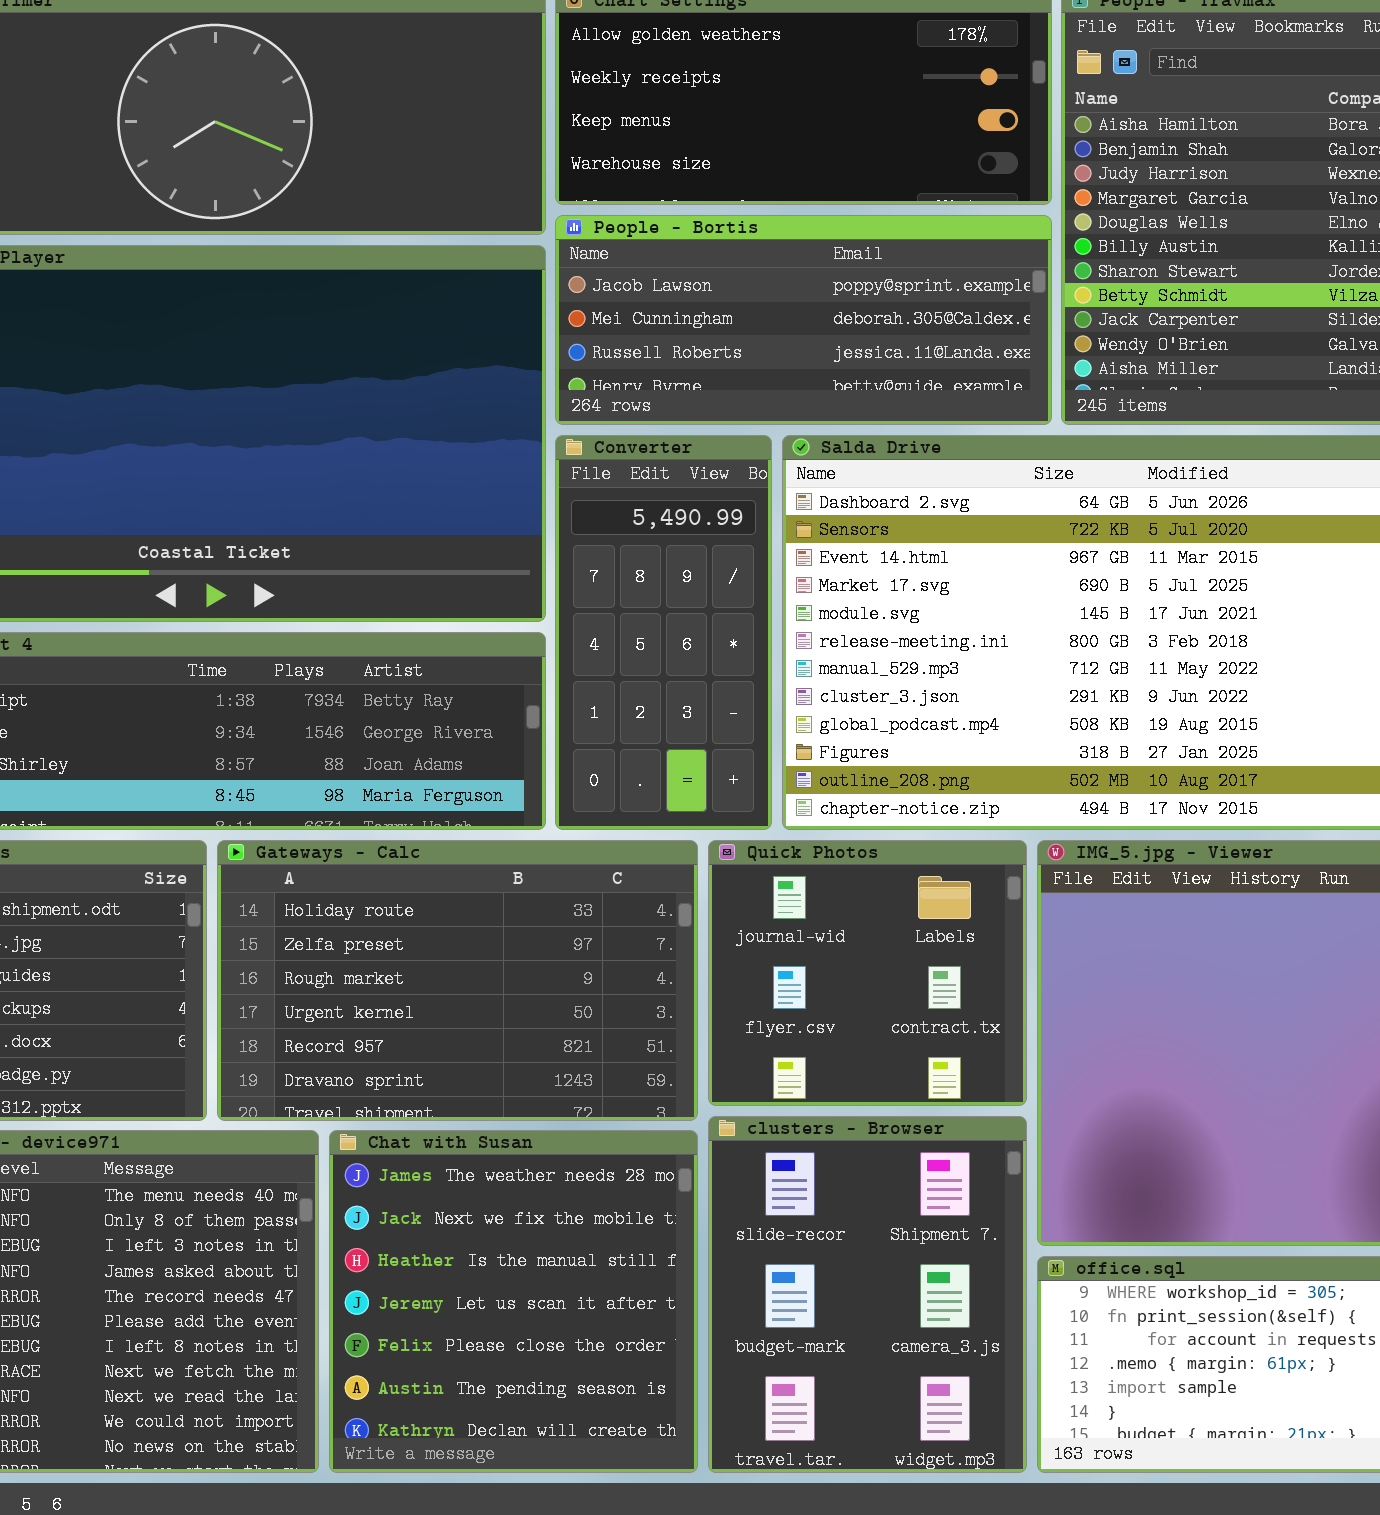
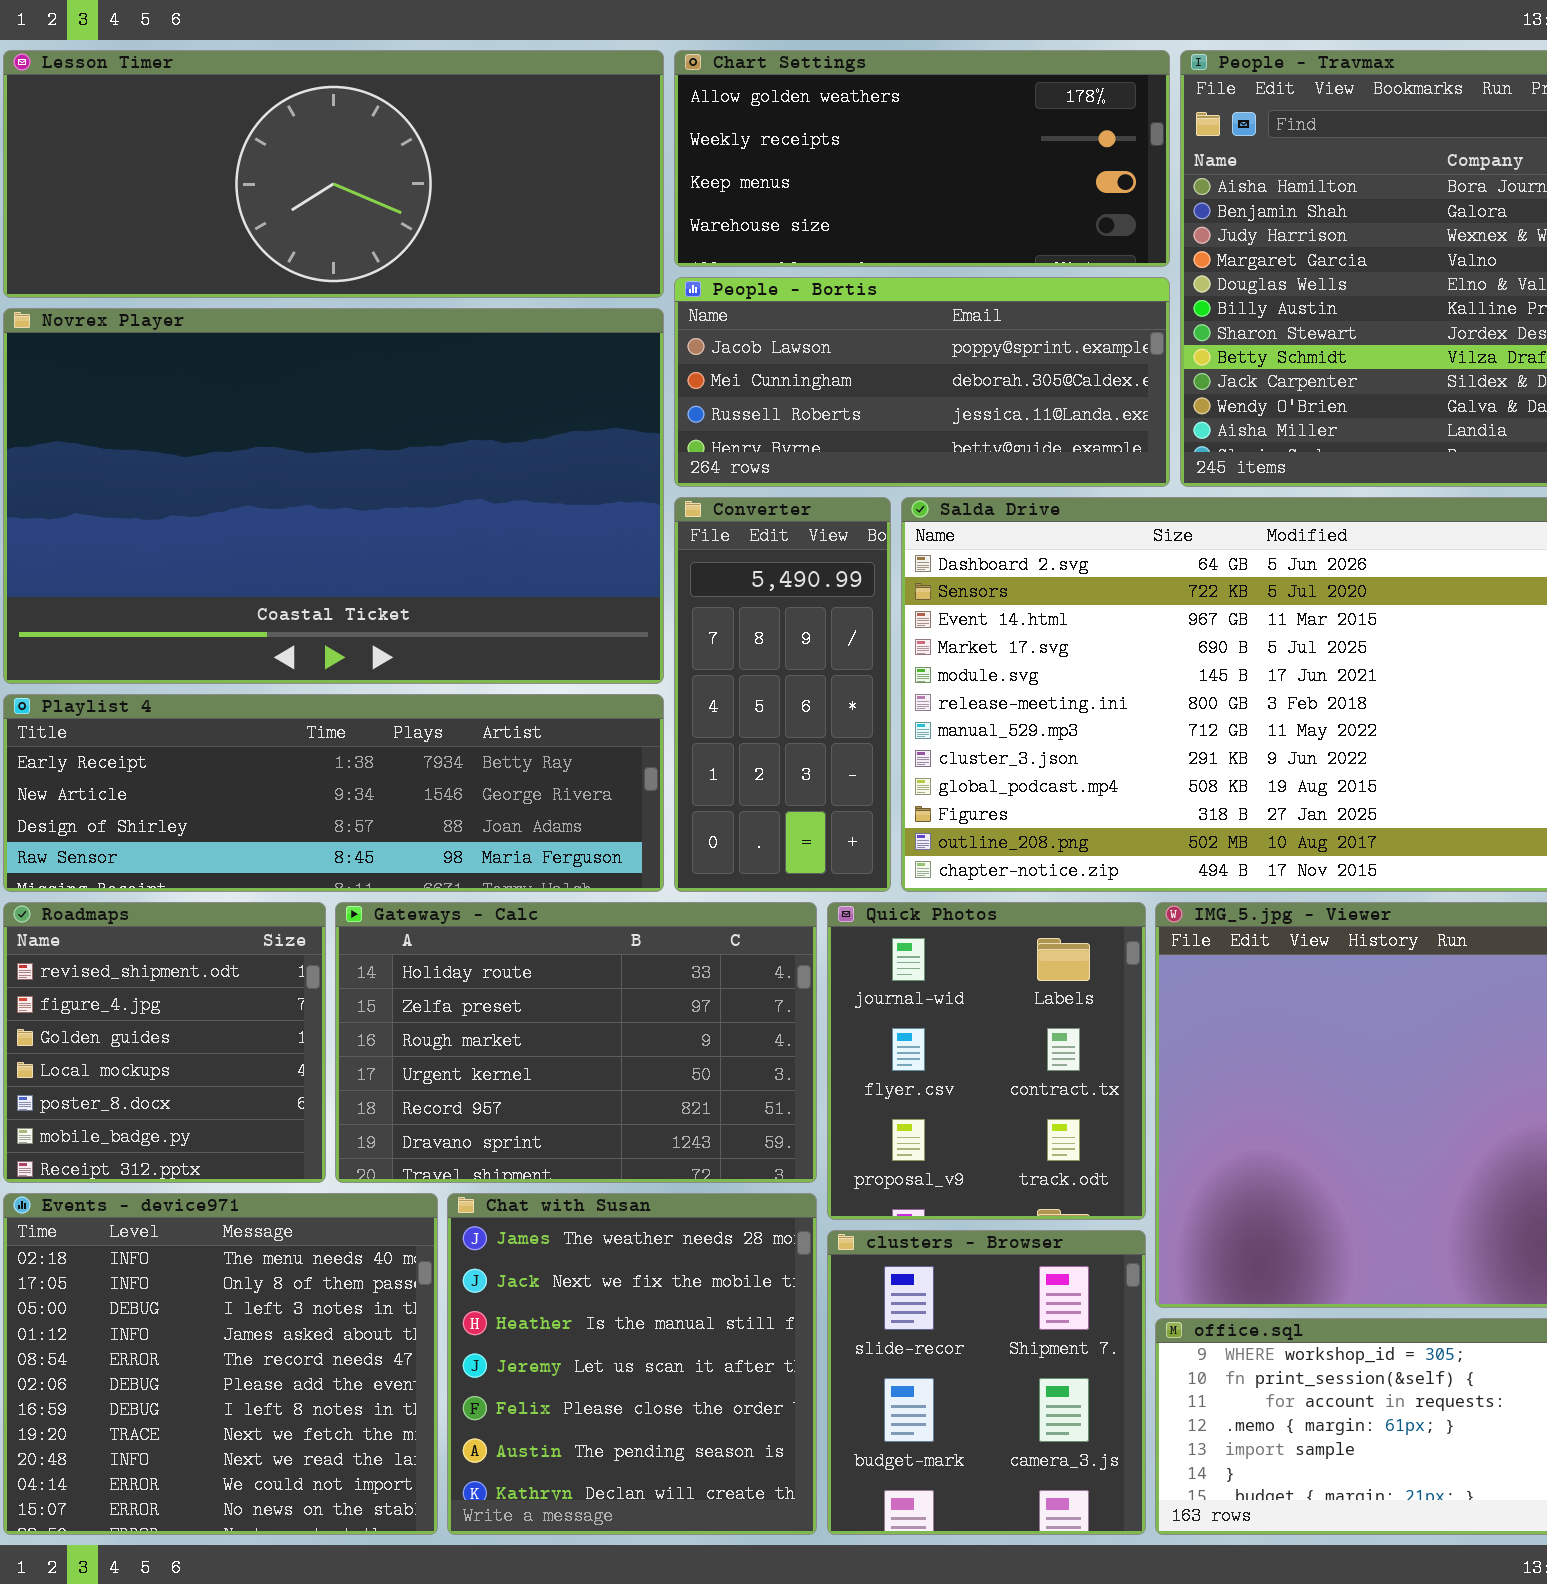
Quick Photos: [708,840,1027,1106] -> [827,902,1146,1220], resized
clusters - Browser: [708,1116,1027,1473] -> [827,1230,1146,1535], resized

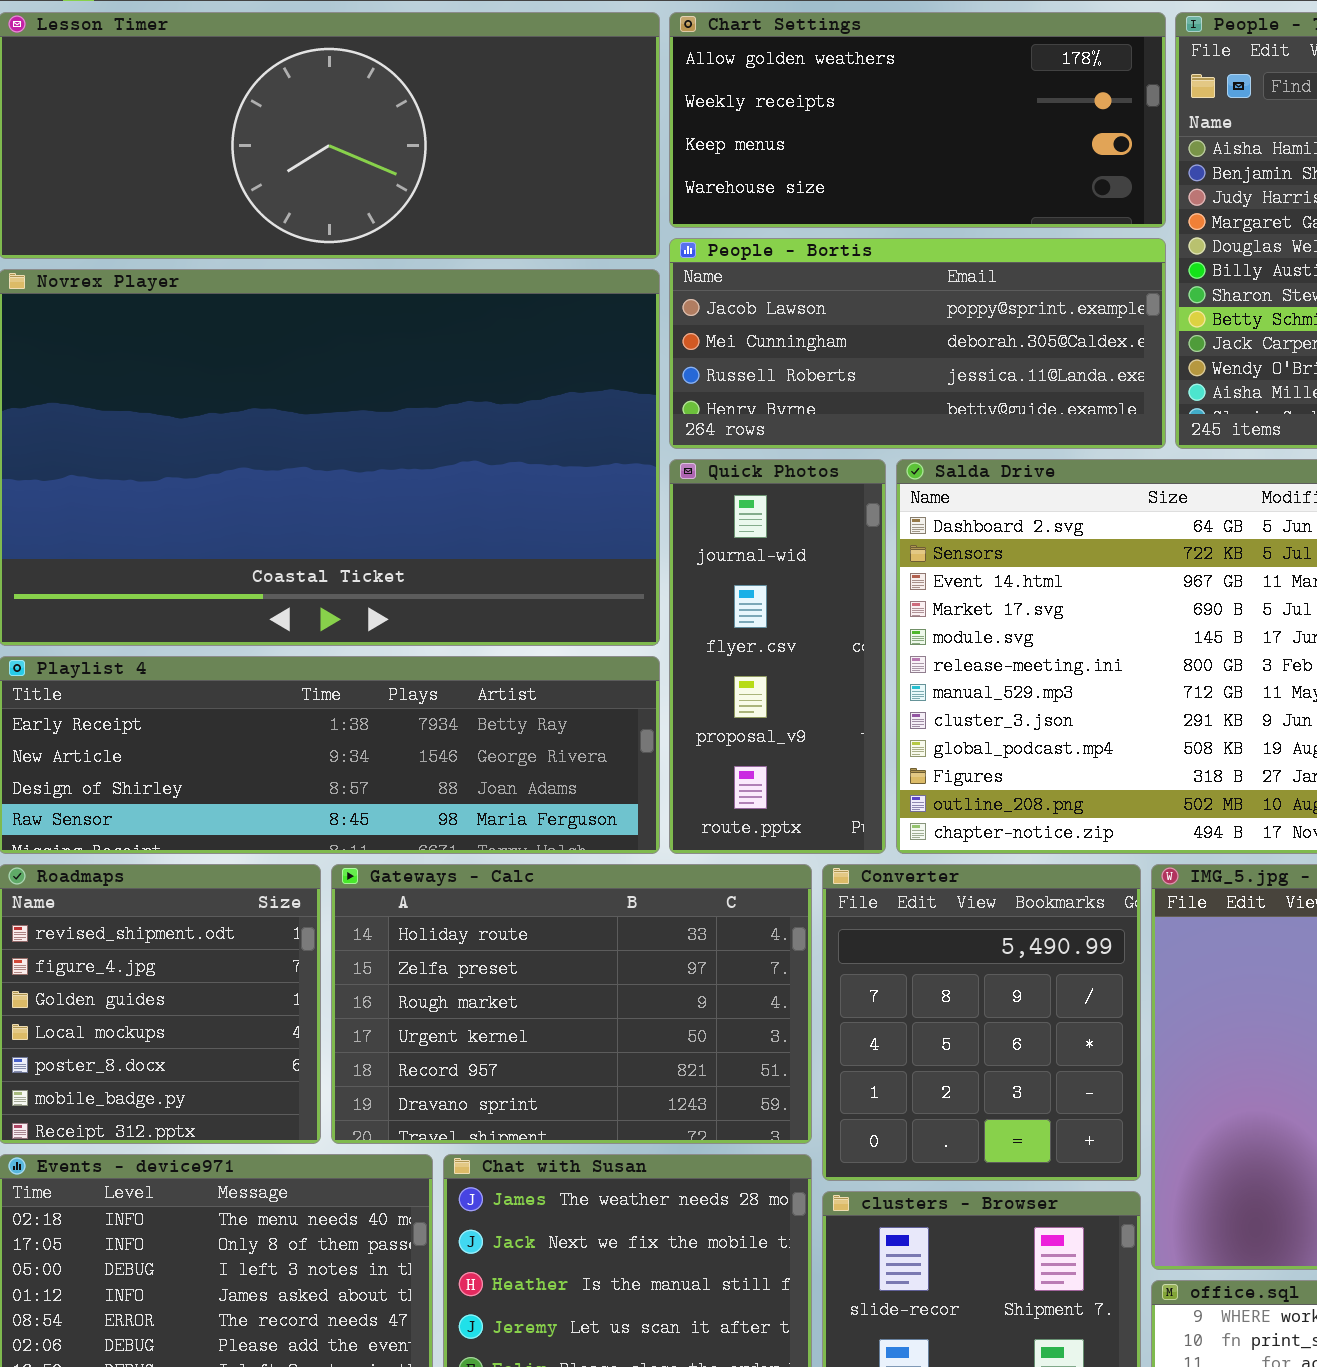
Converter: [674,497,891,892] -> [822,864,1141,1181], moved, resized
Quick Photos: [827,902,1146,1220] -> [669,459,886,854], moved, resized

